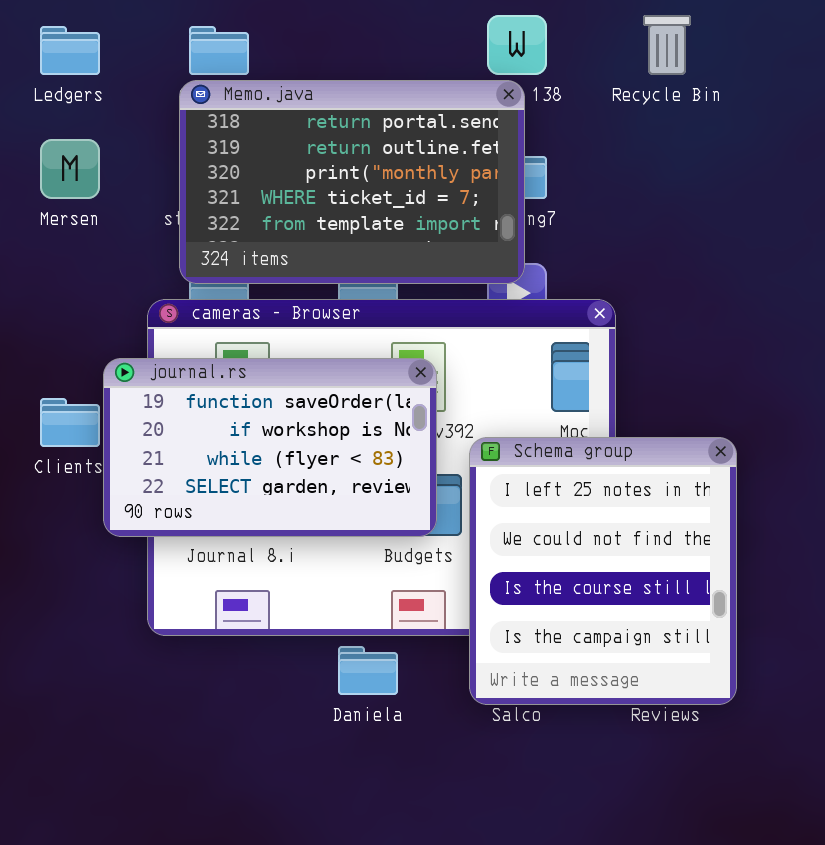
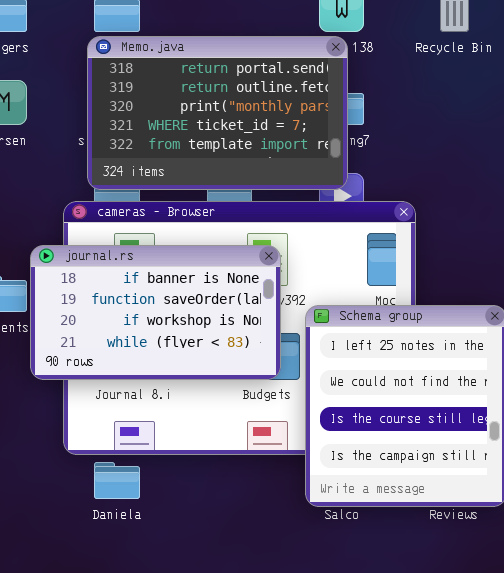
journal.rs: [103,358,437,537] -> [30,245,281,380], scrolled up 1 row
Daniela: [338,646,398,695] -> [94,462,140,499], moved

